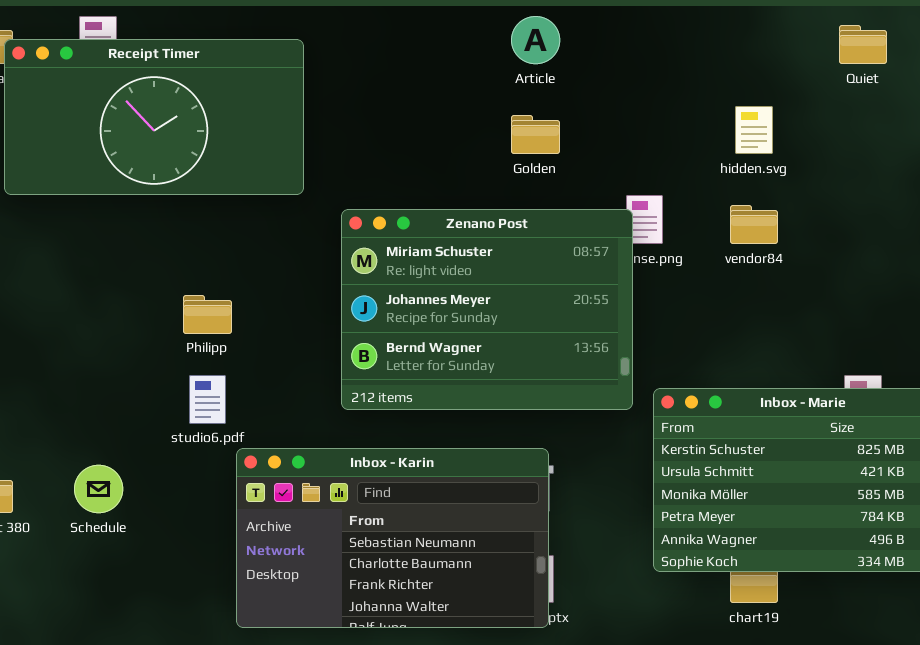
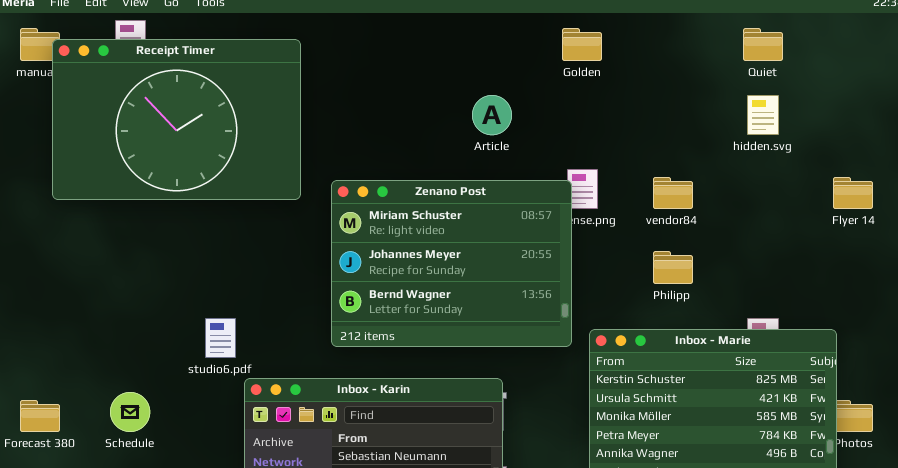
Article: [511,16,560,64] -> [472,95,512,135], moved
Receipt Timer: [4,39,304,195] -> [52,39,301,200], resized
hidden.svg: [735,106,773,154] -> [747,95,779,135], moved
Golden: [511,115,560,154] -> [562,28,602,61], moved
Philipp: [183,295,232,334] -> [653,251,693,284], moved

